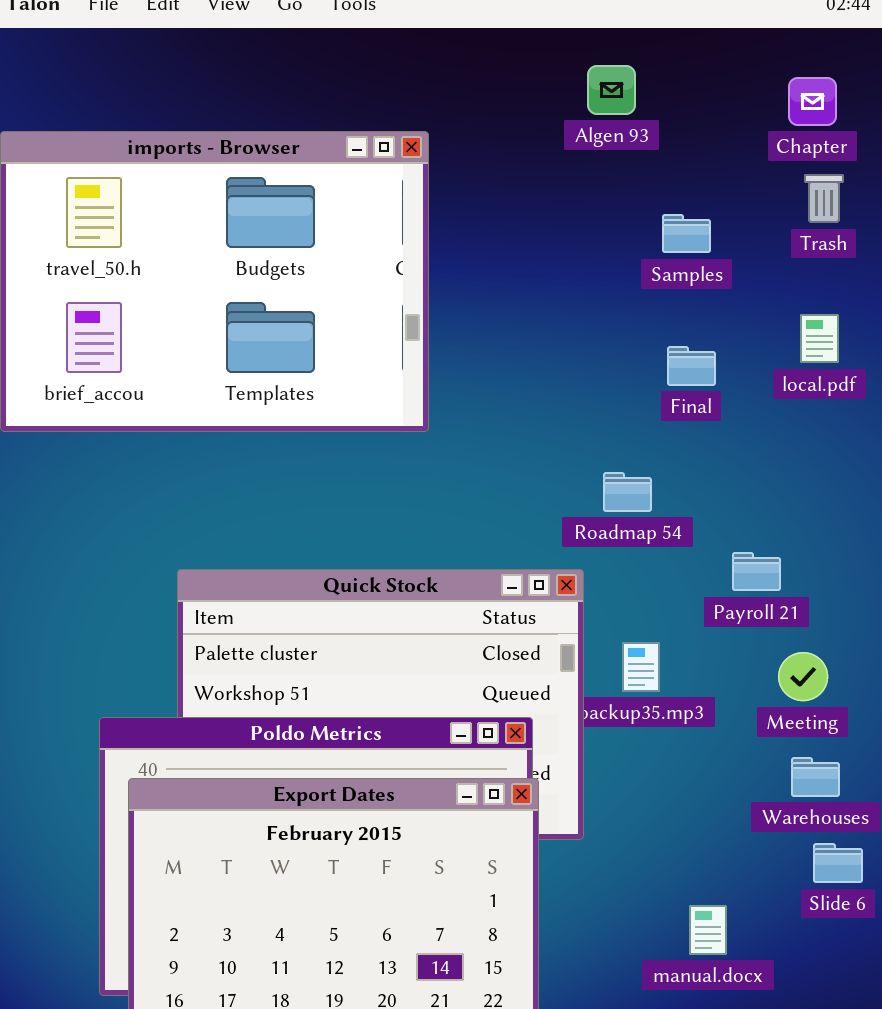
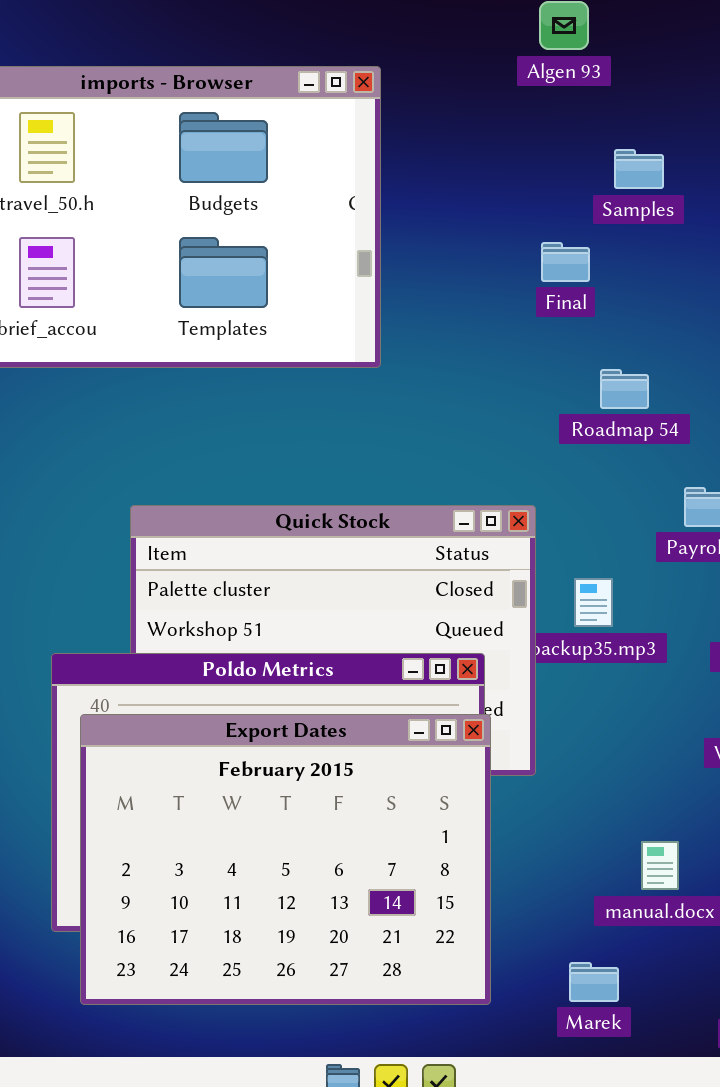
Final: [667,346,716,386] -> [541,242,590,282], moved
Roadmap 54: [603,472,652,512] -> [600,369,649,409], moved

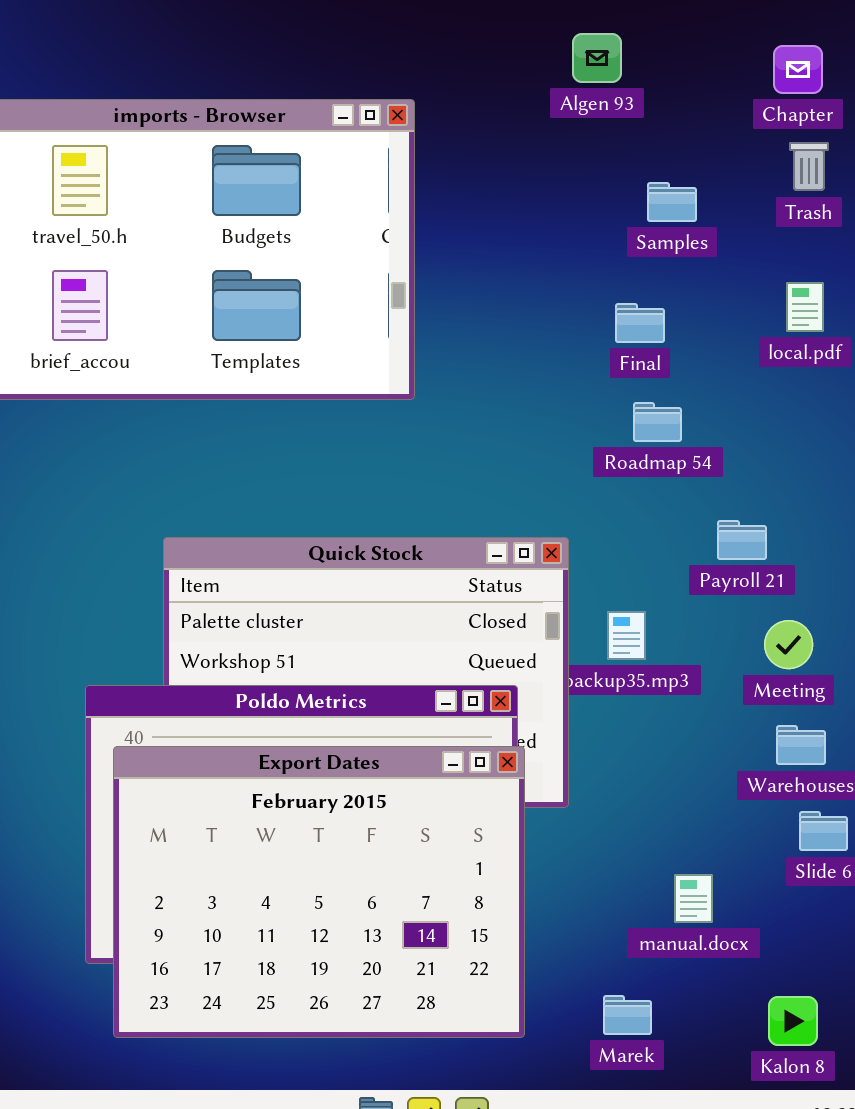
Final: [541,242,590,282] -> [615,303,665,343], moved

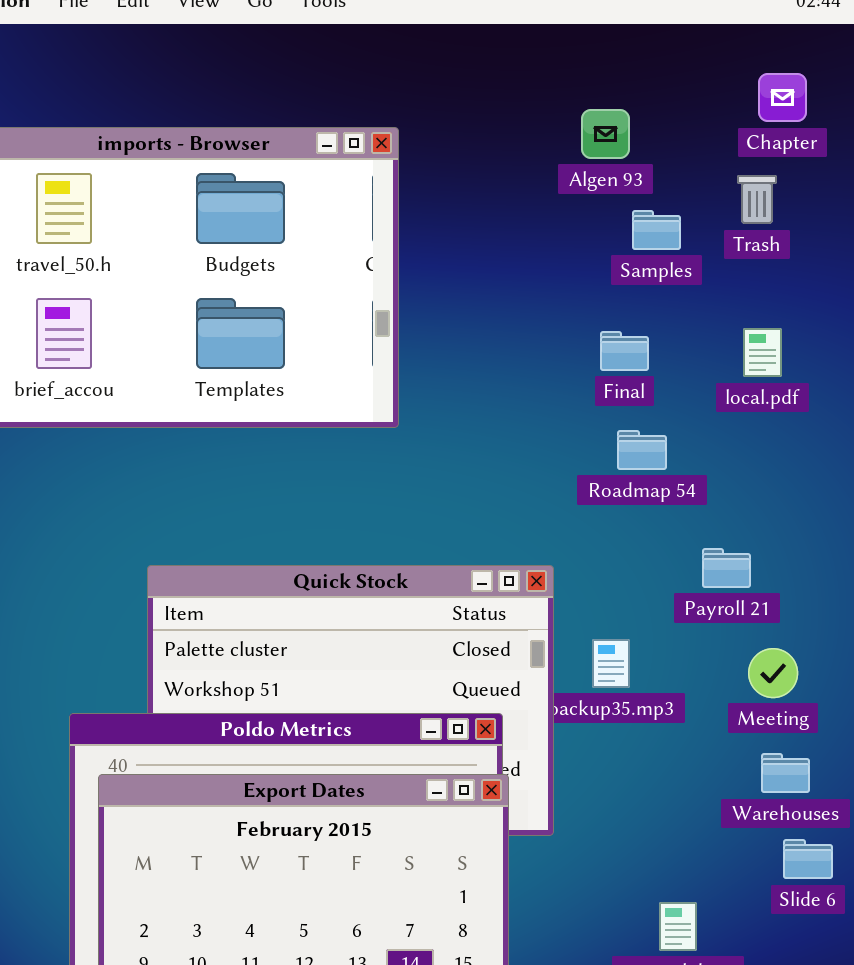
Algen 93: [572,33,622,83] -> [581,109,630,159], moved
Trash: [789,142,829,191] -> [737,175,777,224], moved
local.pdf: [786,282,824,332] -> [743,328,782,377], moved

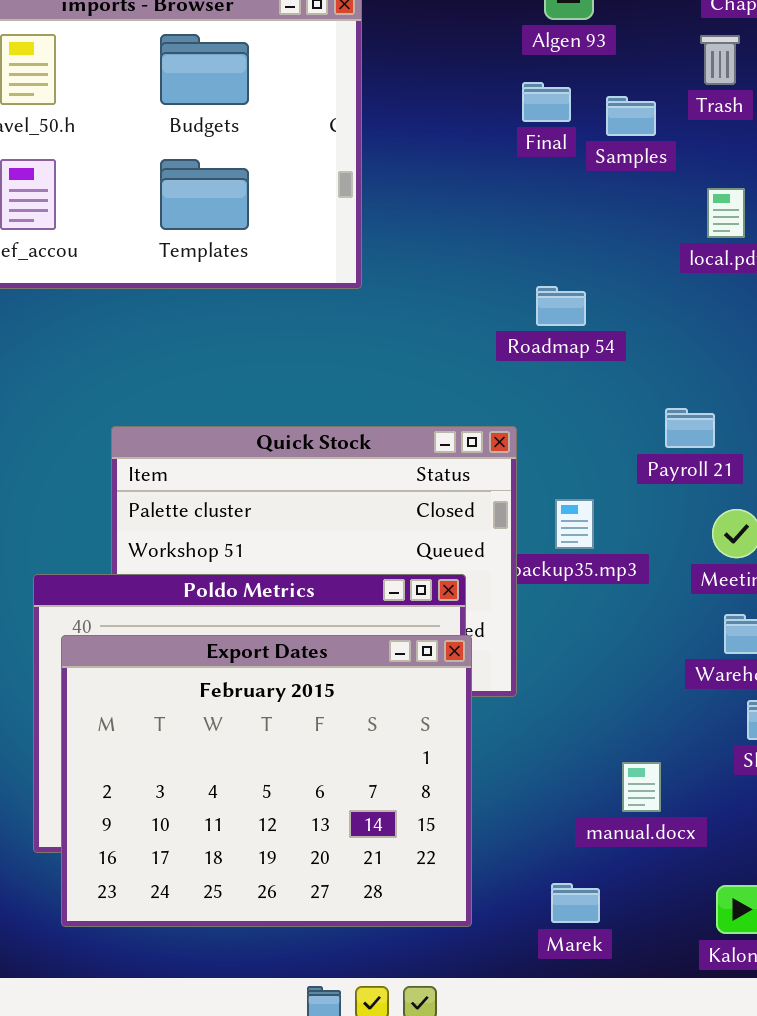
Samples: [632,210,681,250] -> [606,96,656,136], moved
Final: [600,331,649,371] -> [522,82,571,122], moved
Roadmap 54: [617,430,667,470] -> [536,286,586,326], moved

